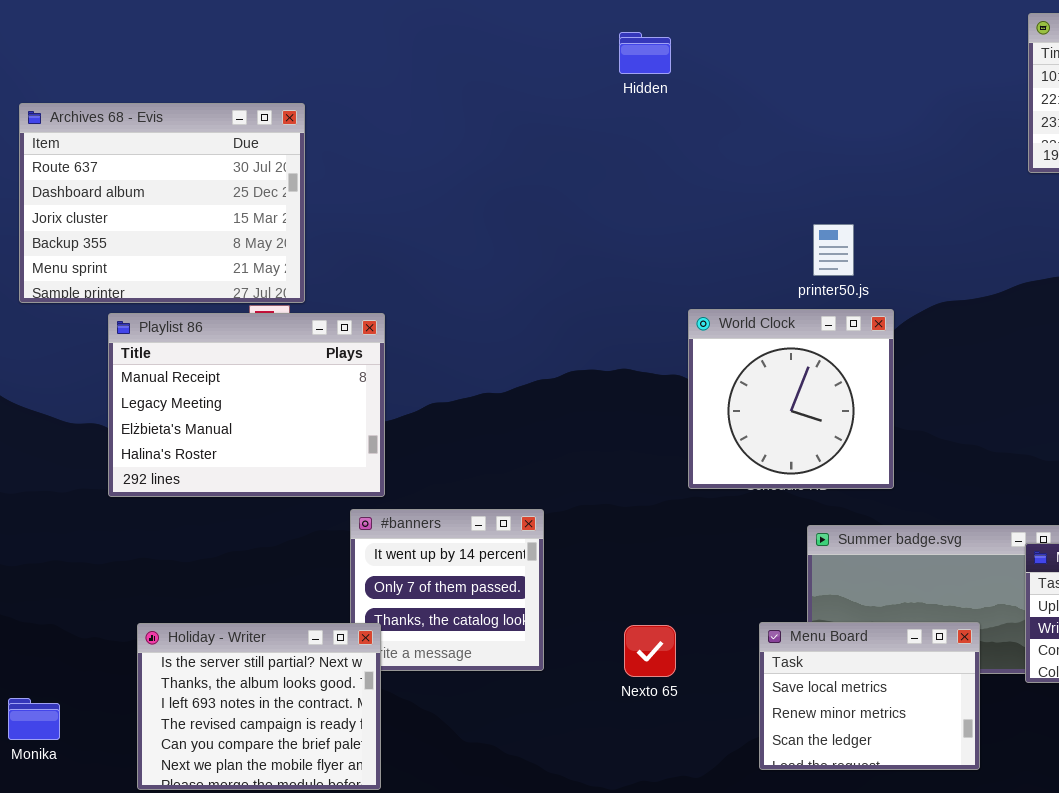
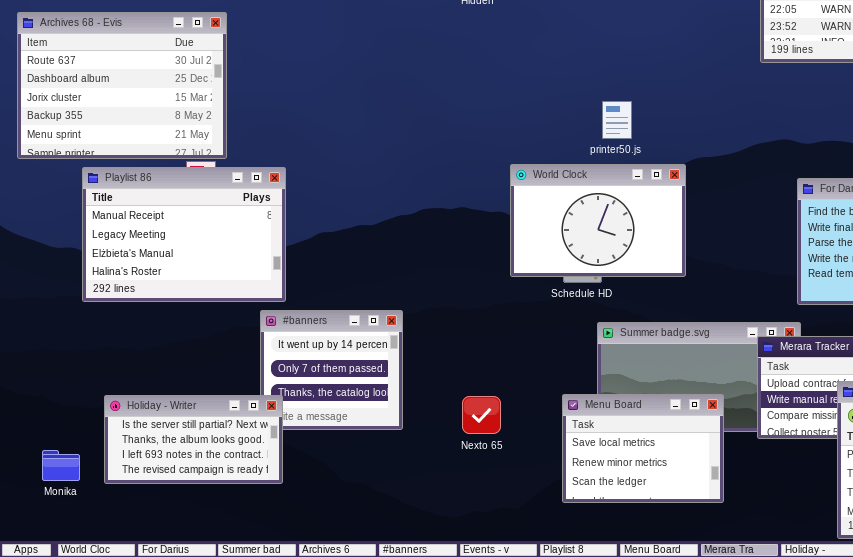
World Clock: [688,309,894,489] -> [510,164,686,277], resized
Holiday - Writer: [137,623,381,790] -> [104,395,283,484], resized
Monika: [8,698,60,740] -> [42,450,80,481], moved

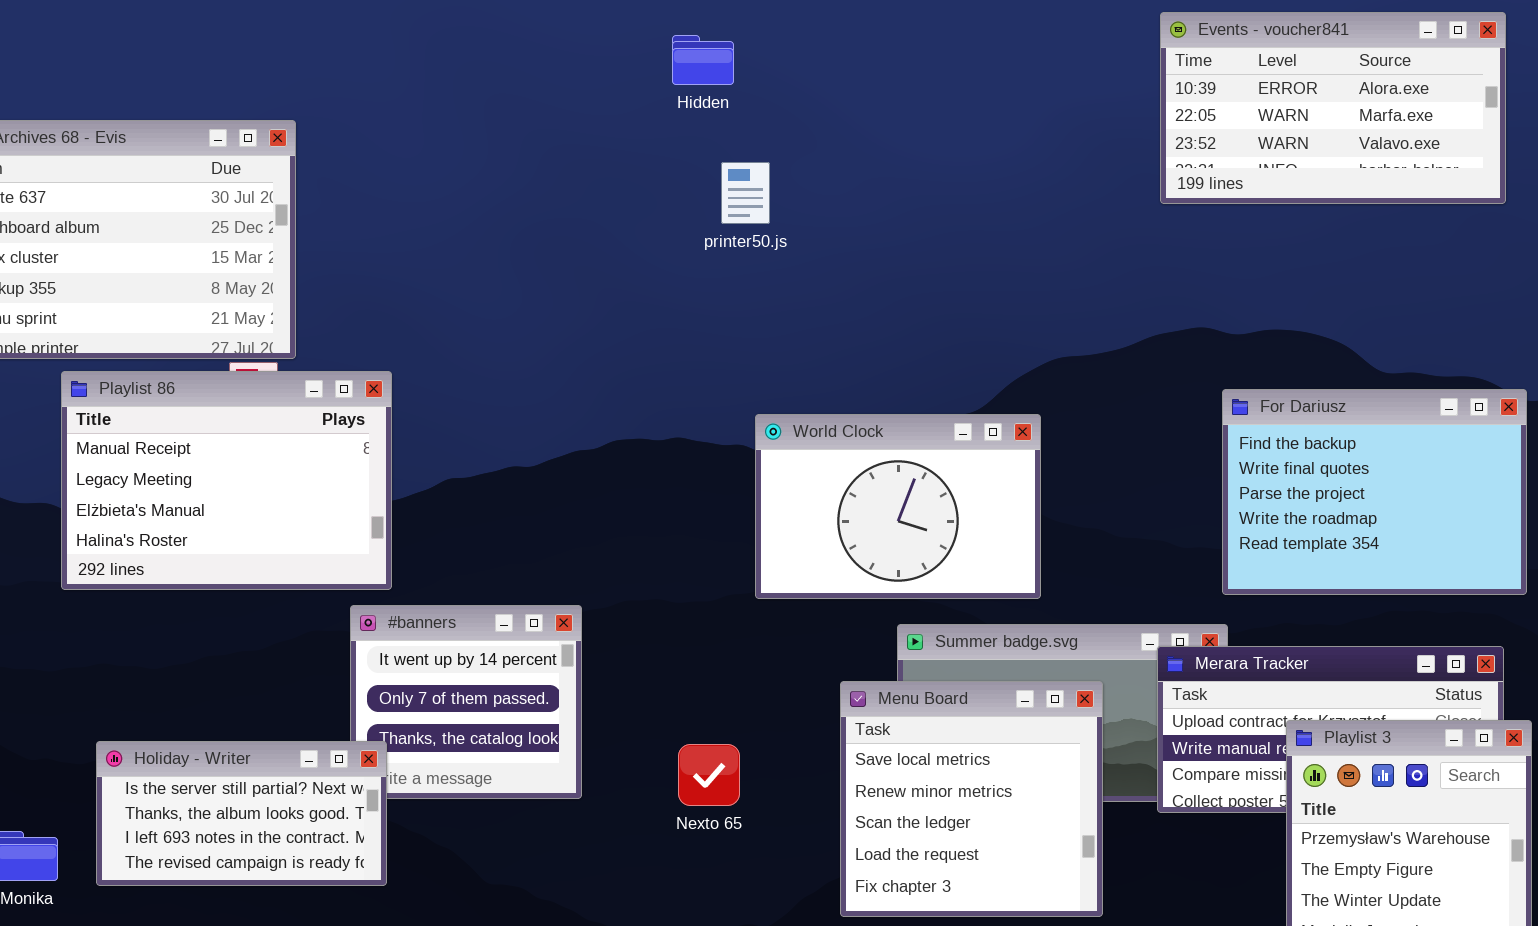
printer50.js: [602,101,632,139] -> [721,162,770,224], moved
World Clock: [510,164,686,277] -> [755,414,1041,599], moved
Menu Board: [562,394,724,503] -> [840,681,1103,917], resized

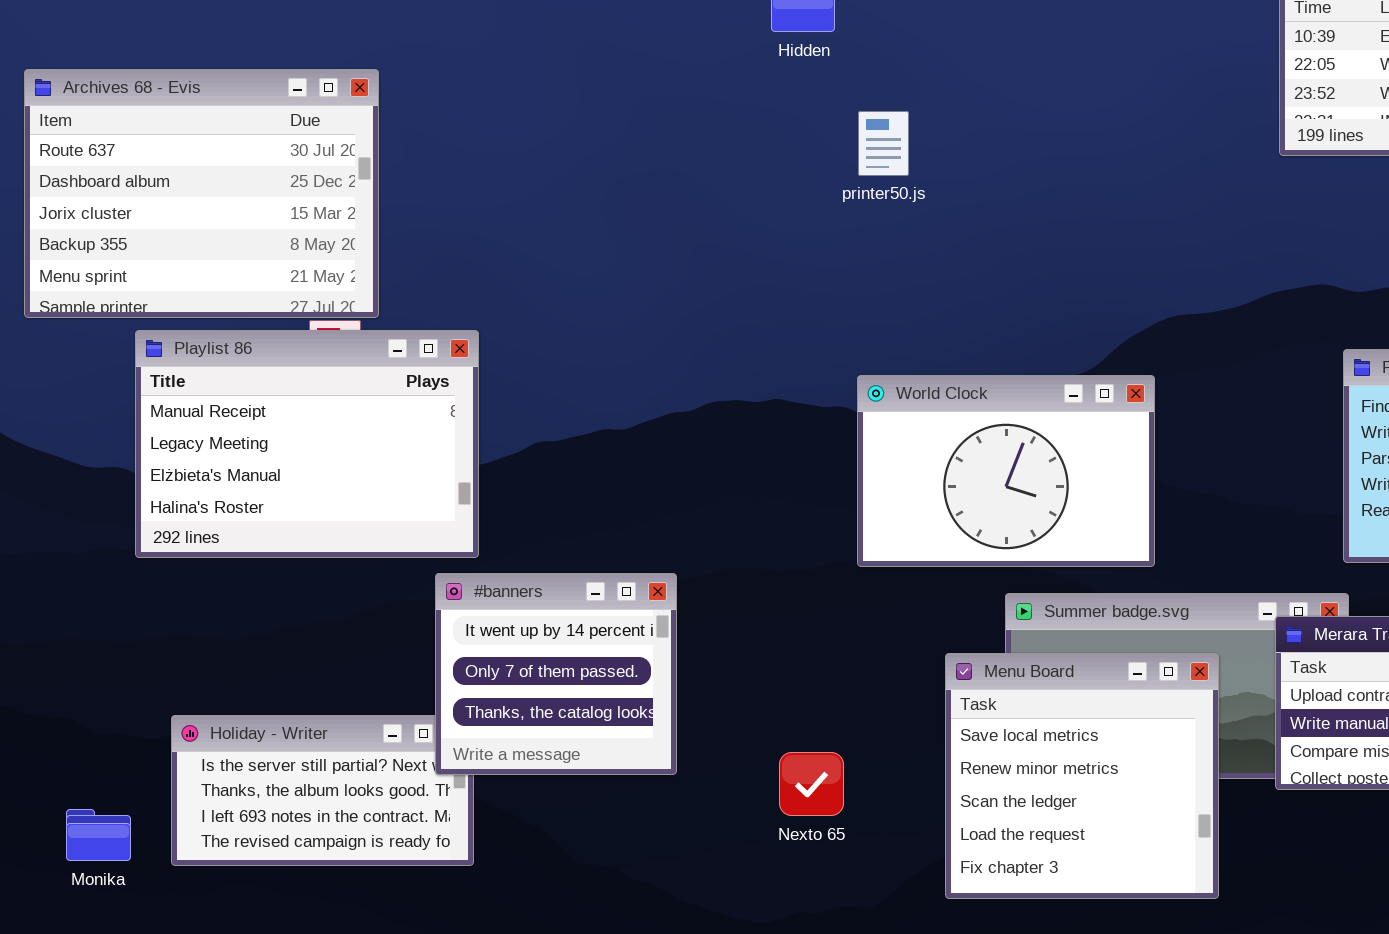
printer50.js: [721,162,770,224] -> [858,111,909,176], moved
#banners: [350,605,582,799] -> [435,573,677,775], raised
Nexto 65: [678,744,740,806] -> [779,752,844,816], moved

